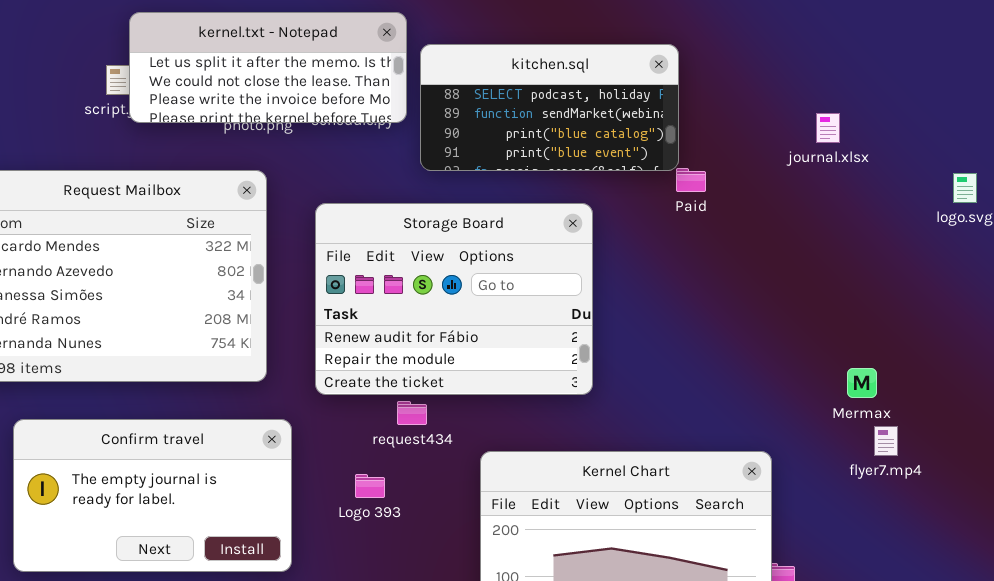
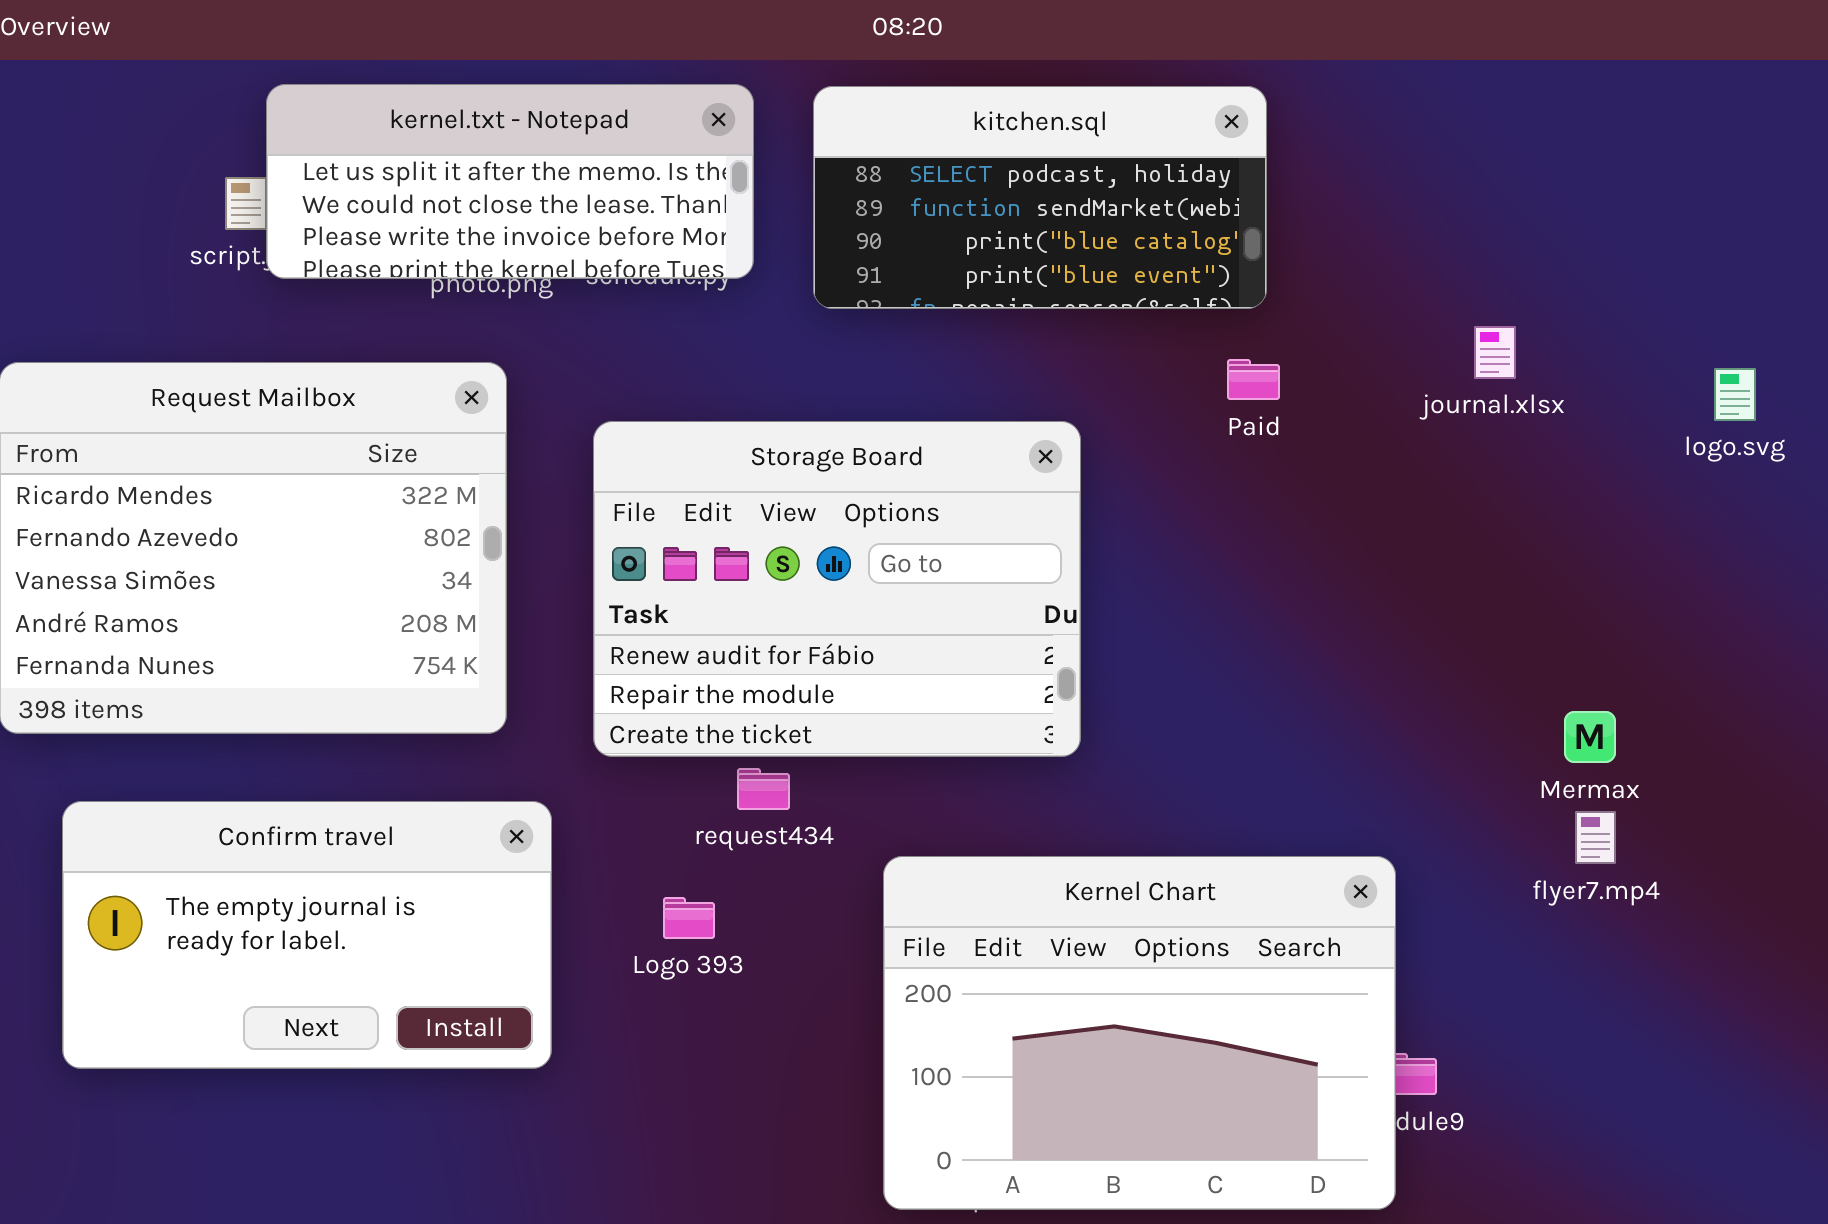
kitchen.sql: [420,44,679,171] -> [813,86,1267,309], moved
journal.xlsx: [816,113,840,143] -> [1474,326,1516,379], moved
Mermax: [847,368,877,398] -> [1564,711,1616,763], moved

